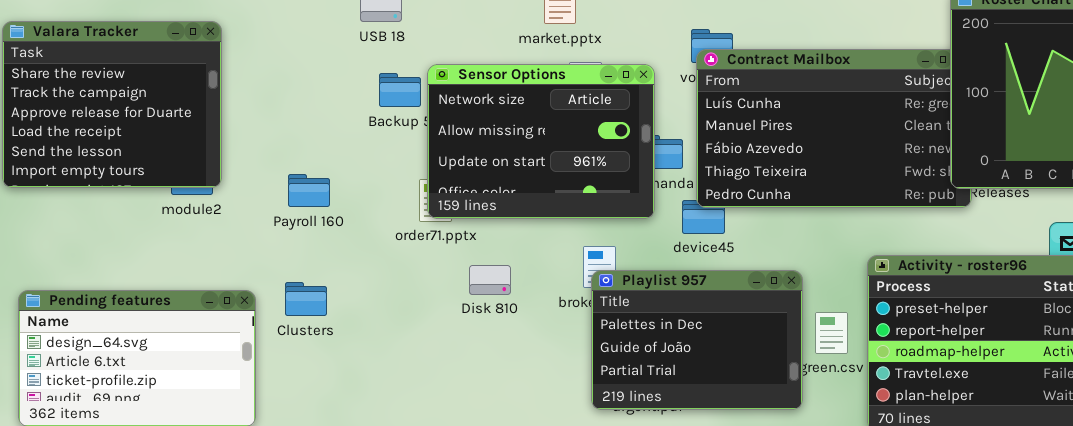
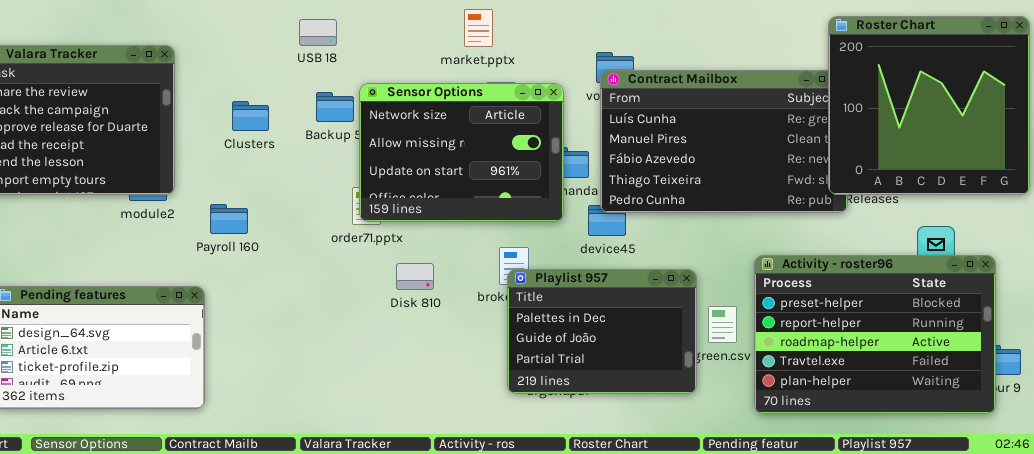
Payroll 160: [288,174,330,207] -> [210,204,248,234], moved
Clusters: [285,282,327,316] -> [232,101,269,131], moved

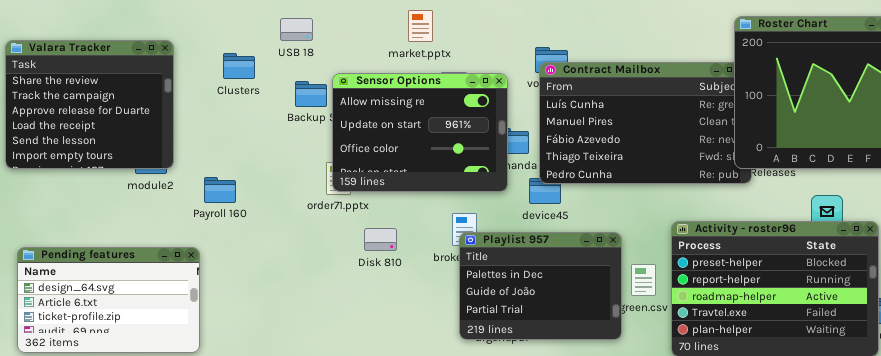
market.pptx: [464,9,493,47] -> [408,10,433,42], moved
Sensor Options: [359,83,564,222] -> [332,73,508,192], scrolled down 1 row
Clusters: [232,101,269,131] -> [223,53,255,79], moved

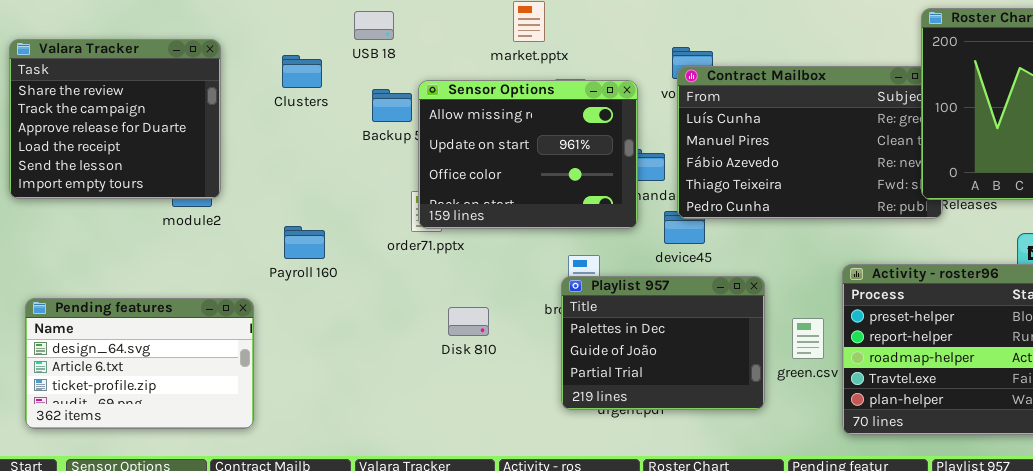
Payroll 160: [204,177,236,203] -> [284,226,325,259], moved
Disk 810: [364,228,397,251] -> [448,307,489,336], moved
Playlist 957: [459,232,622,340] -> [561,276,765,410], moved

